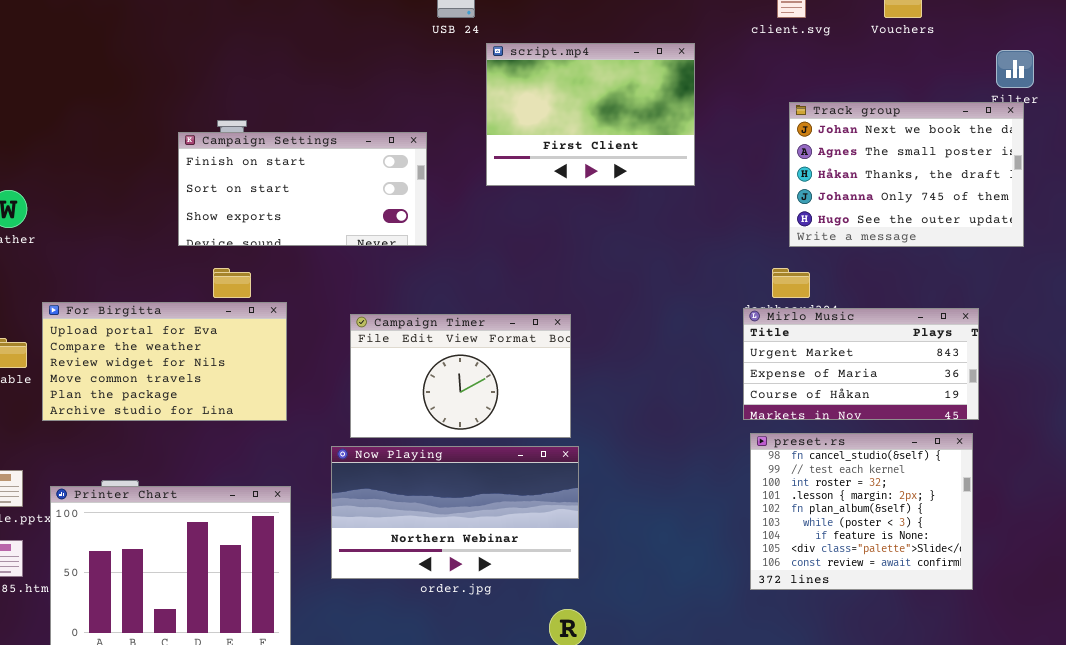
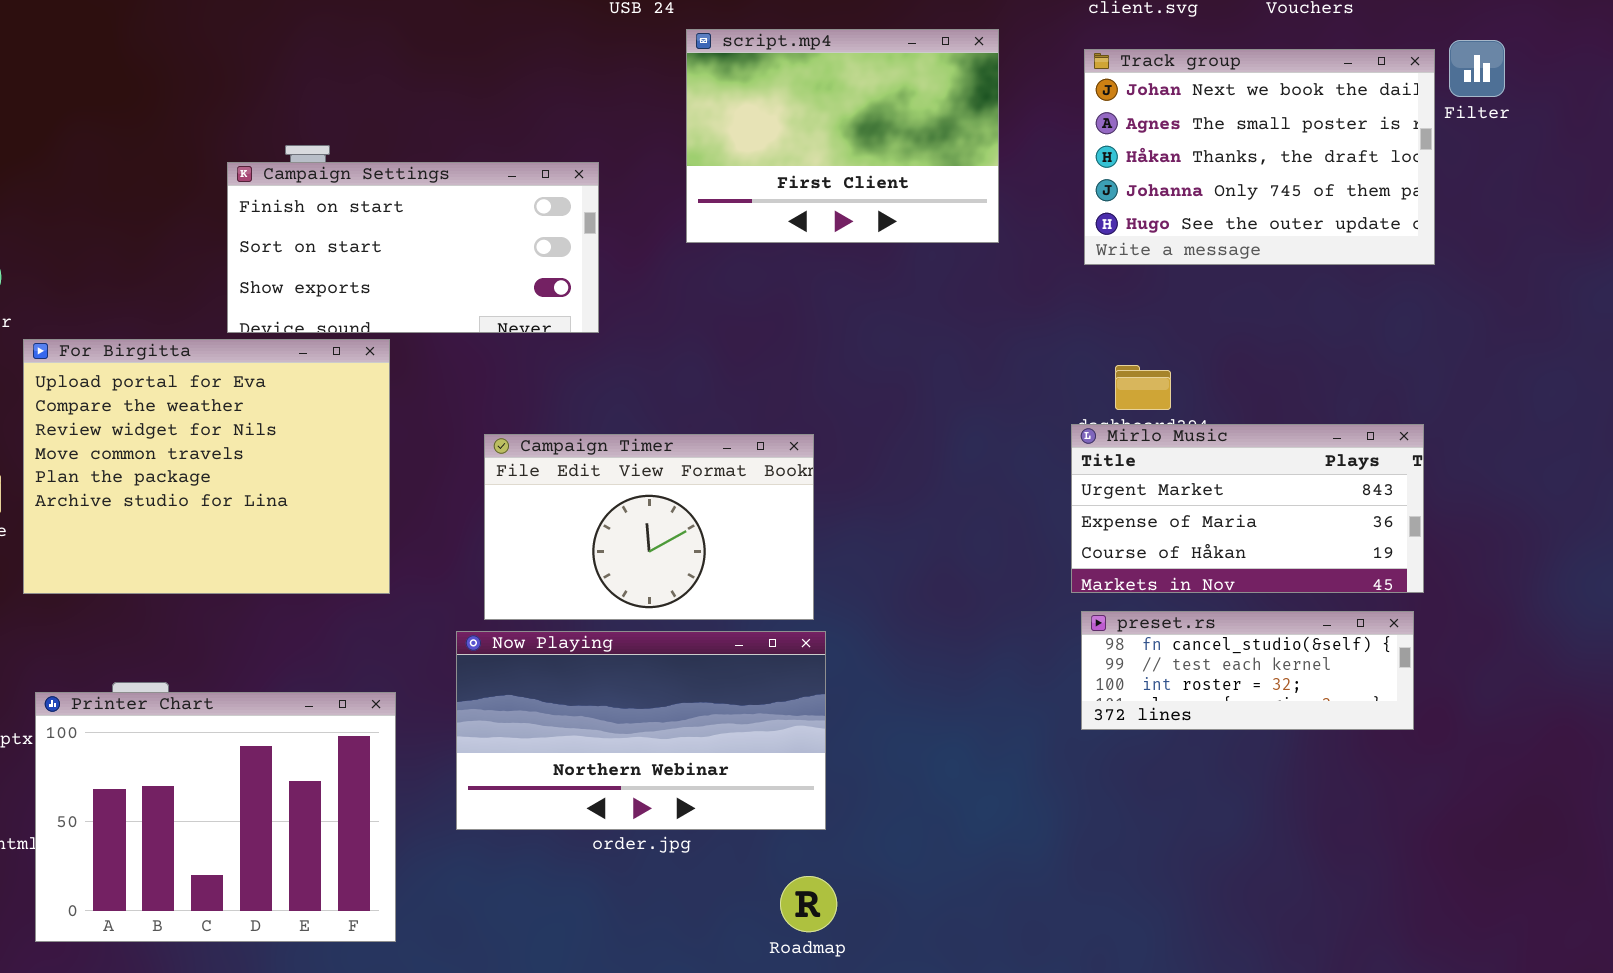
Track group: [789,102,1024,247] -> [1084,49,1435,265], moved
For Birgitta: [42,302,287,421] -> [23,339,390,594], resized
preset.rs: [750,433,973,590] -> [1081,611,1414,730], resized

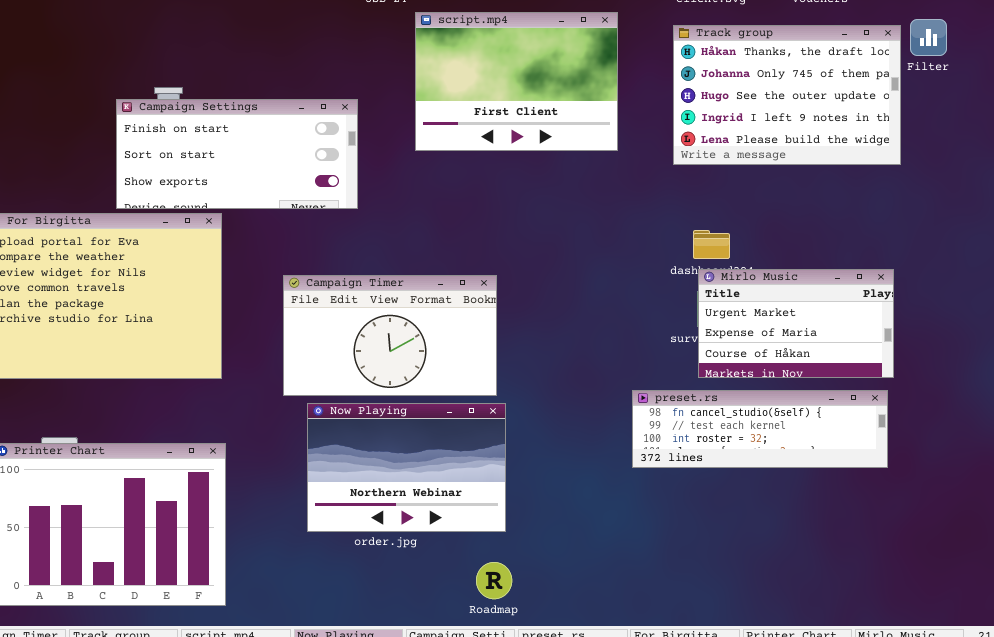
Track group: [1084,49,1435,265] -> [673,25,901,165], scrolled down 2 rows
Mirlo Music: [1071,424,1424,593] -> [698,269,894,378], resized
preset.rs: [1081,611,1414,730] -> [632,390,888,468], resized
Now Playing: [456,631,826,830] -> [307,403,506,532], resized

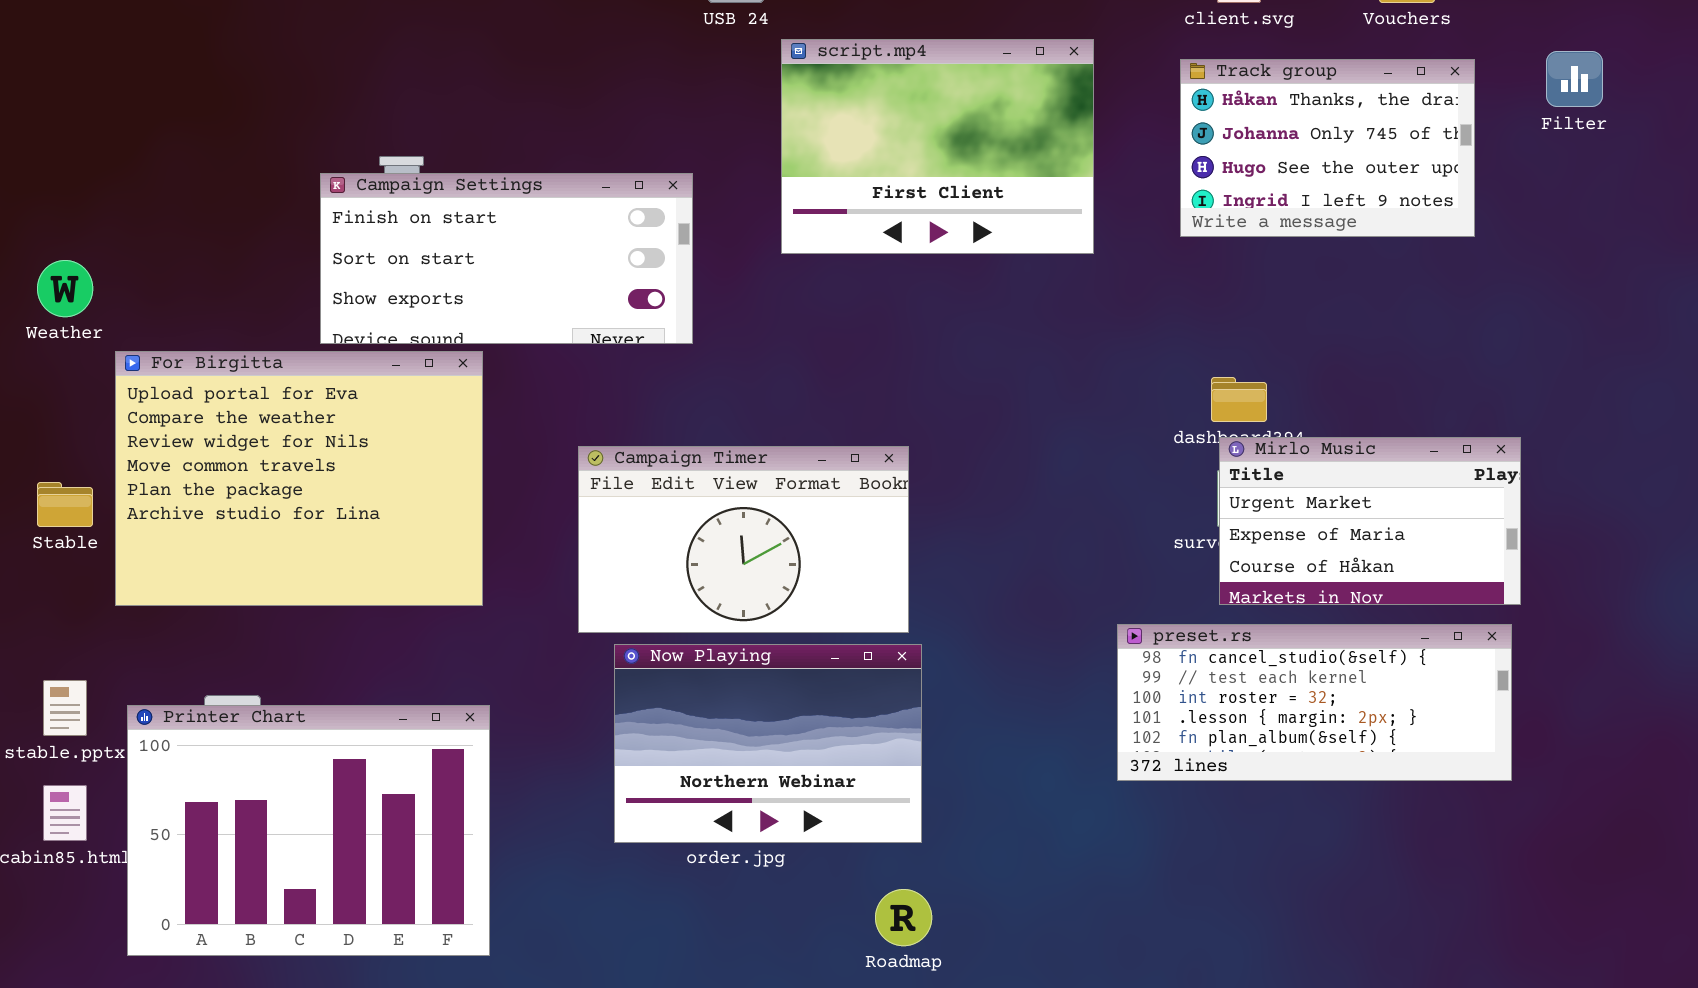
Track group: [673,25,901,165] -> [1180,59,1475,237], resized
preset.rs: [632,390,888,468] -> [1117,624,1512,781], resized

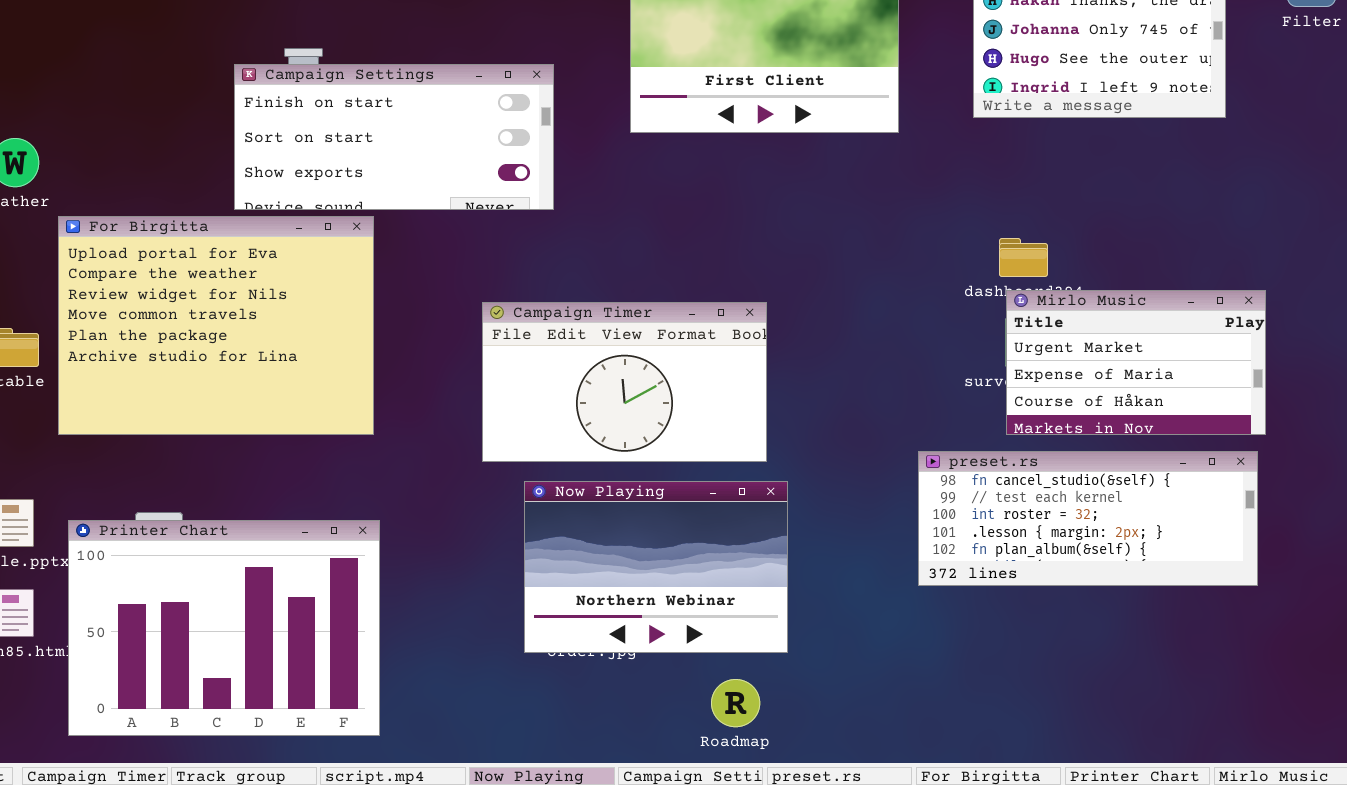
Campaign Timer: [578,446,909,633] -> [482,302,767,462], moved
Now Playing: [614,644,922,843] -> [524,481,788,653], moved

